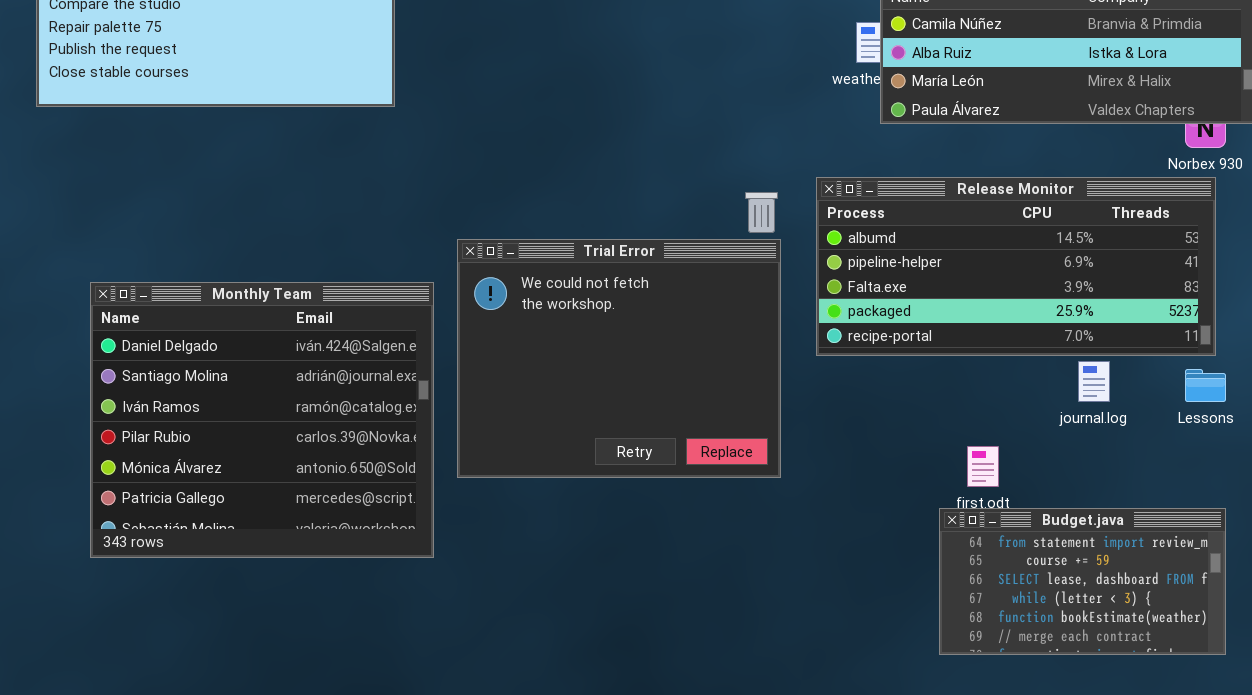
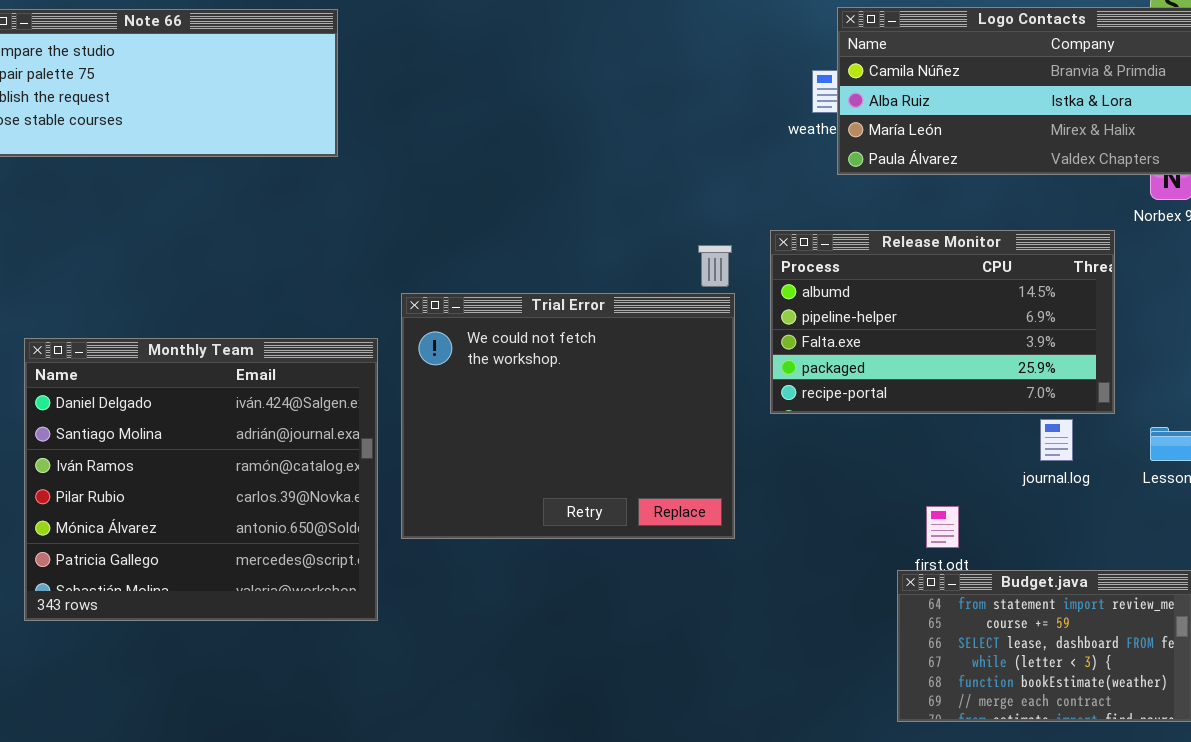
Release Monitor: [816,177,1216,356] -> [770,230,1115,414], resized

